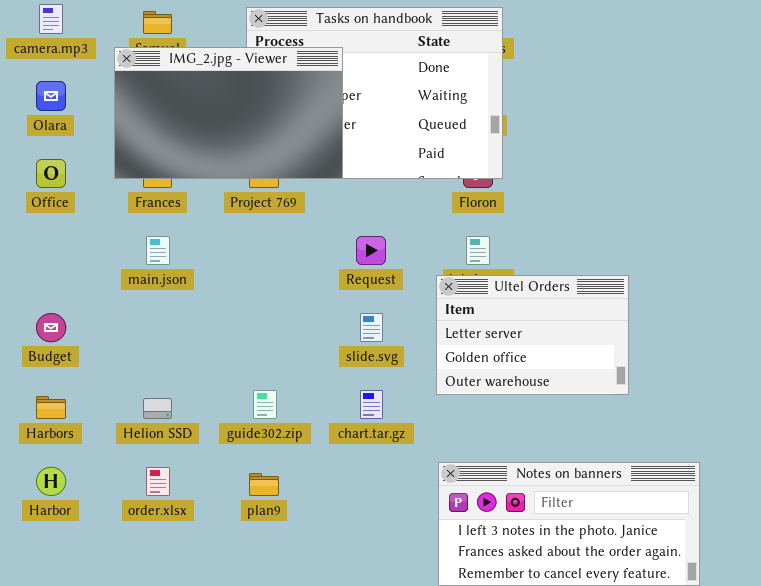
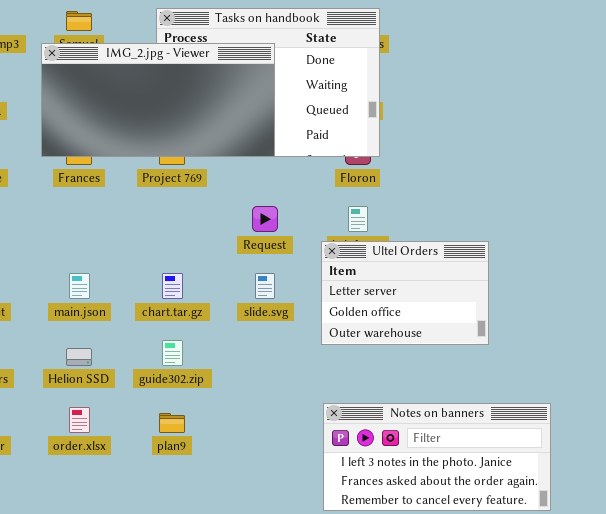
IMG_2.jpg - Viewer: [114,47,343,179] -> [41,43,275,157], resized
main.json: [146,236,170,265] -> [69,273,90,299], moved
chart.tar.gz: [360,390,383,419] -> [162,273,183,299], moved

